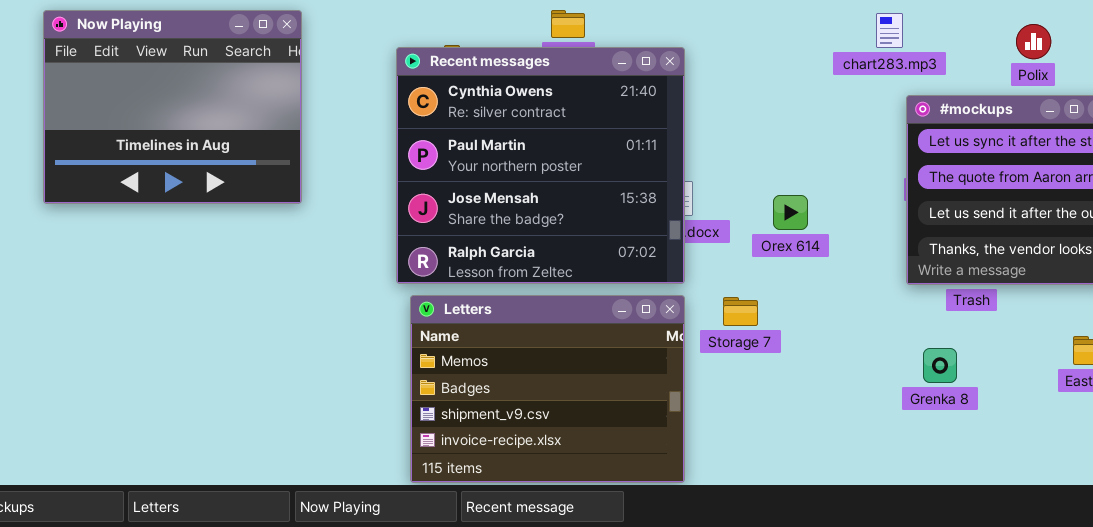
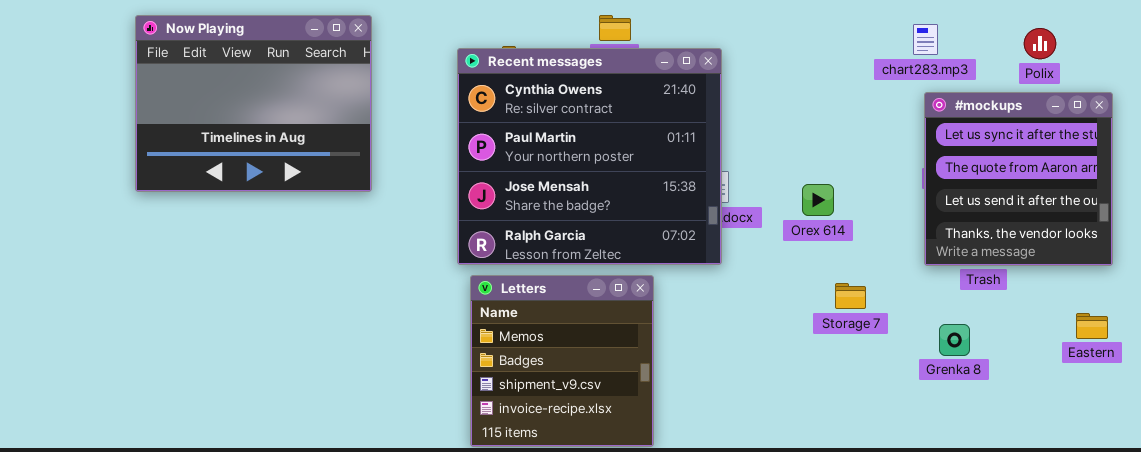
chart283.mp3: [876,13,903,48] -> [913,24,938,55], moved
Letters: [410,295,685,483] -> [470,275,654,447], resized
Storage 7: [723,297,758,326] -> [835,283,866,309], moved

